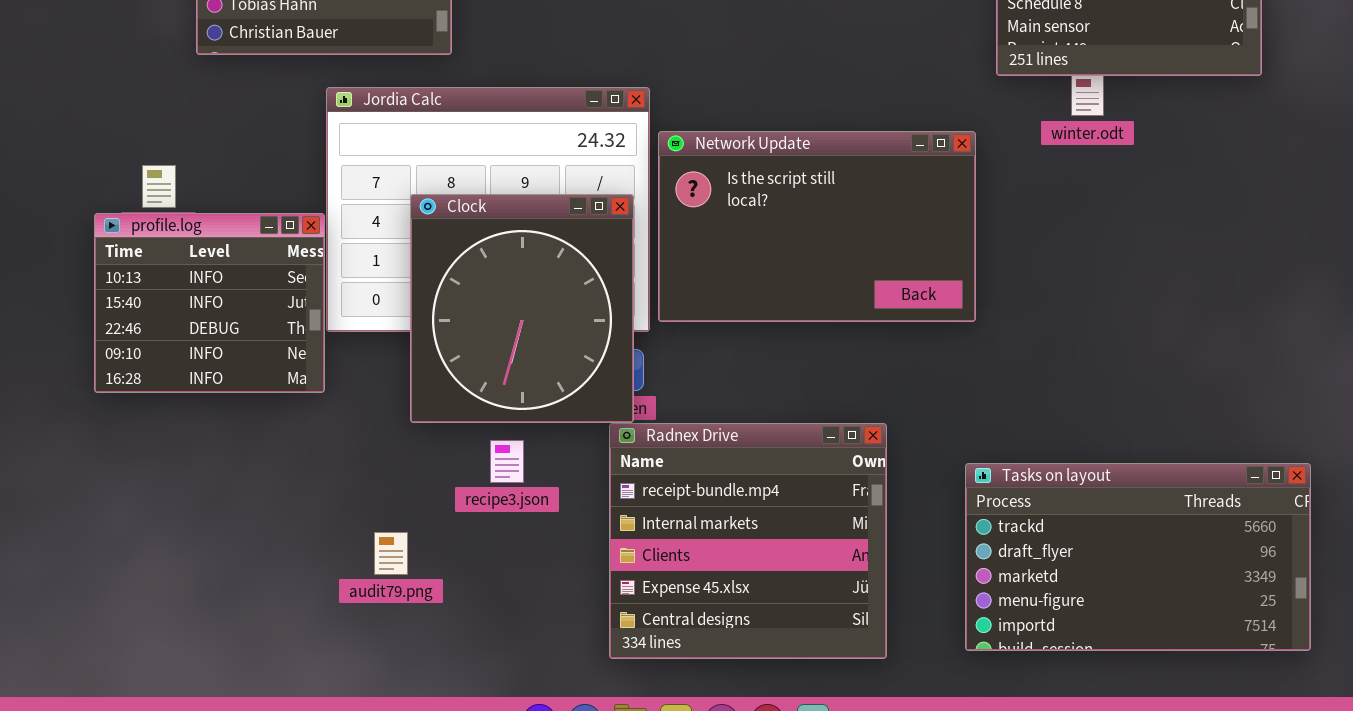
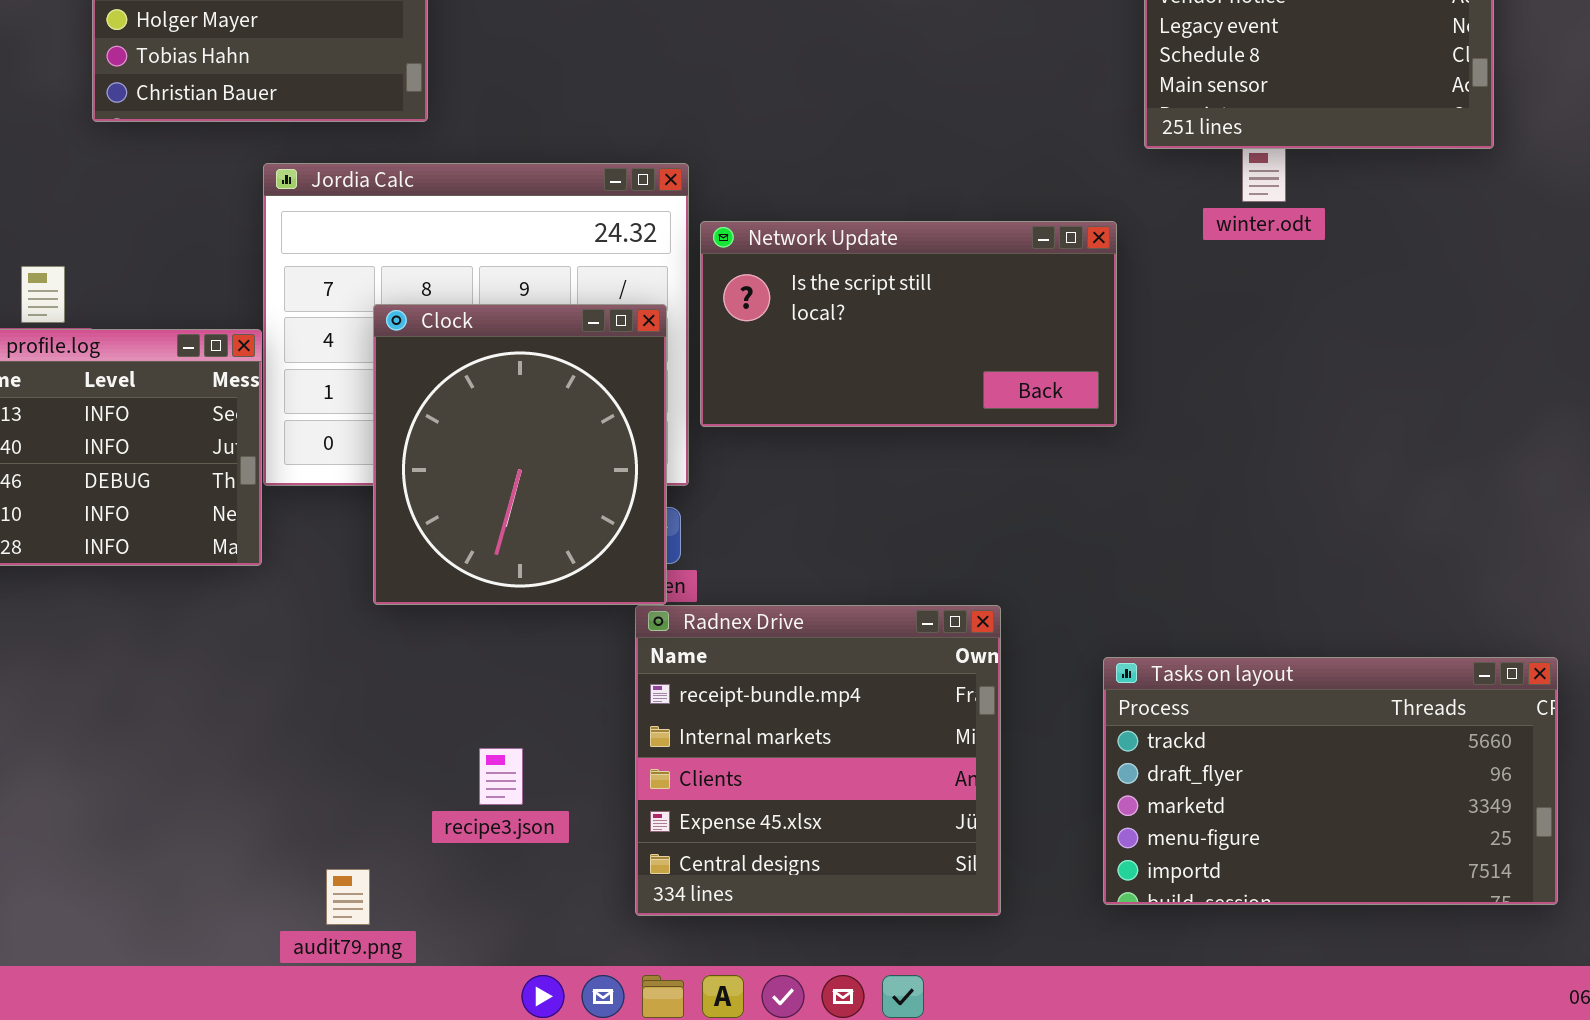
Network Update: [658,131,976,322] -> [700,221,1117,427], resized
recipe3.json: [490,440,524,483] -> [479,748,523,805], moved
audit79.png: [374,532,408,575] -> [326,869,370,925], moved

